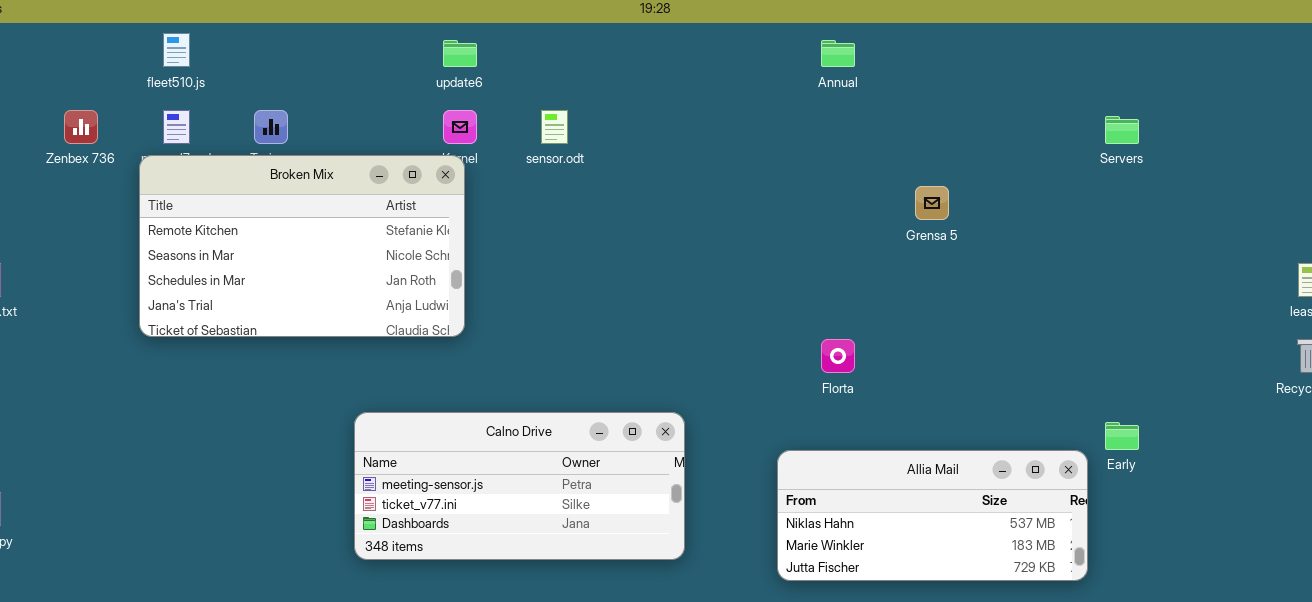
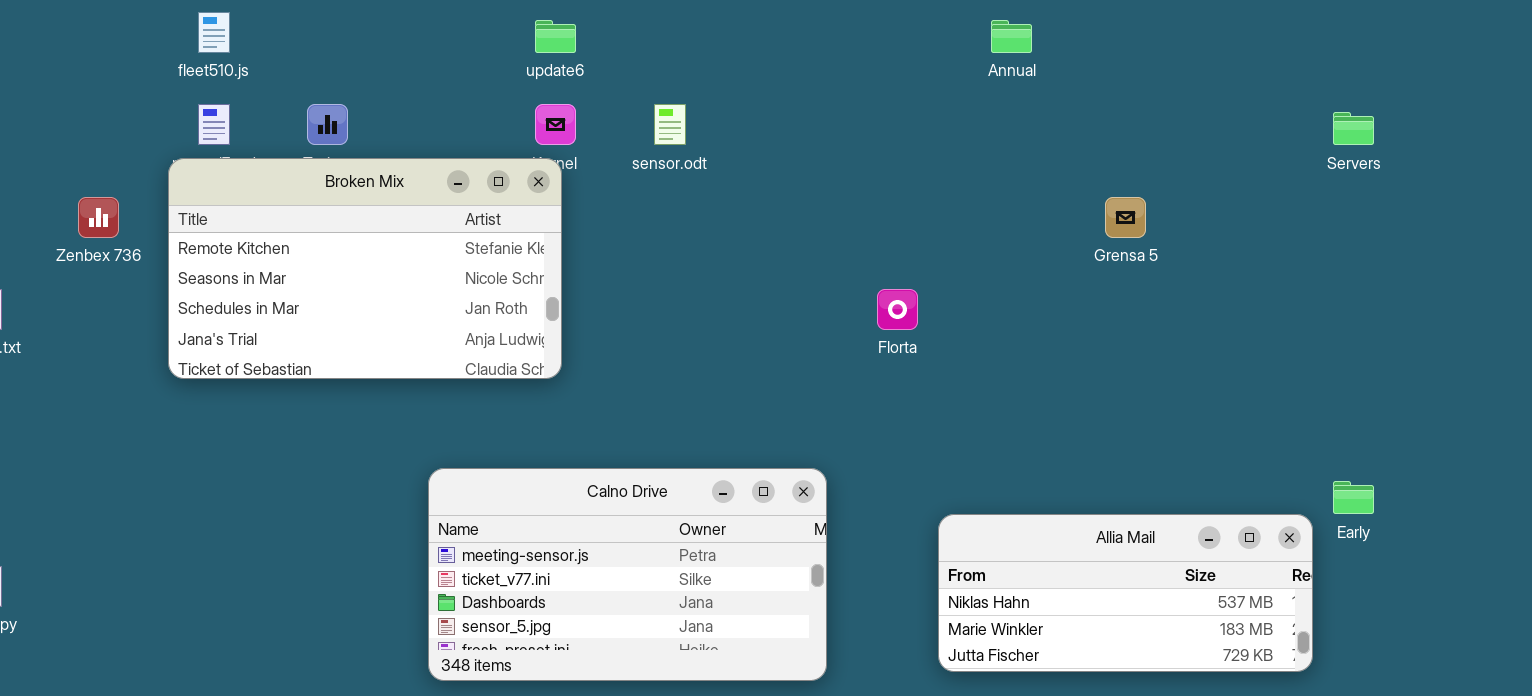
Zenbex 736: [64,110,98,144] -> [78,197,119,238], moved
Florta: [821,339,855,373] -> [877,289,918,330], moved
Calno Drive: [354,412,685,560] -> [428,468,827,681], resized

